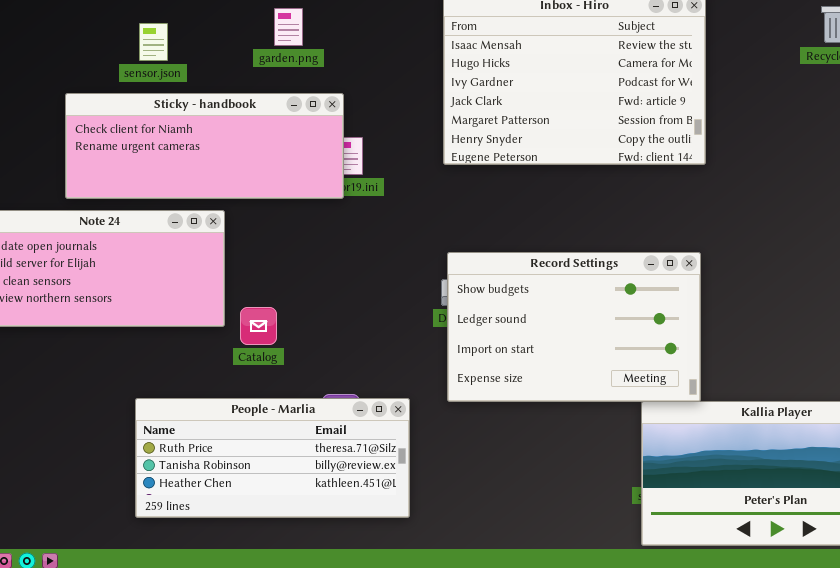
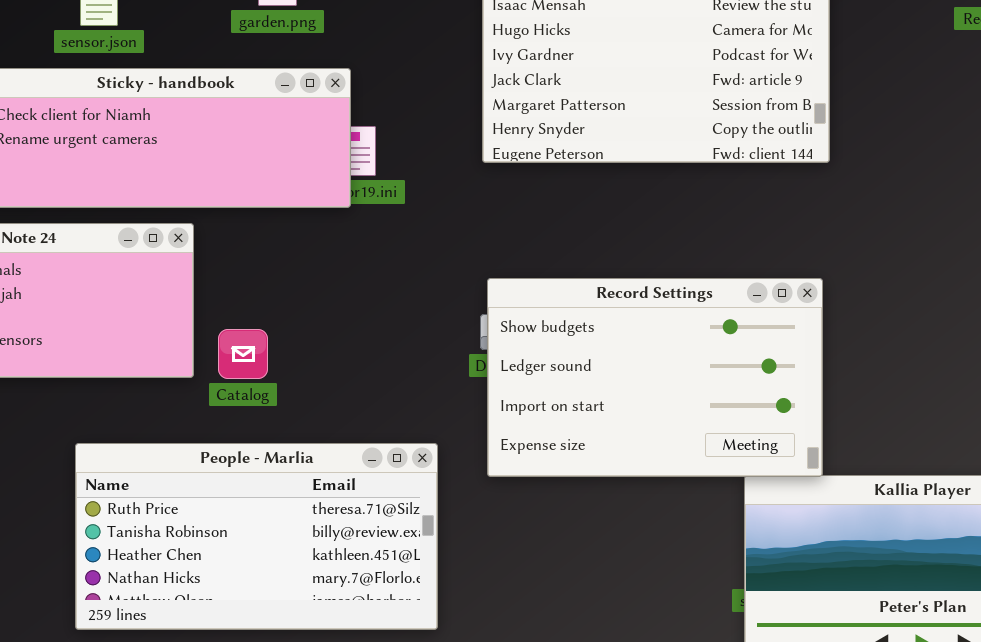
Catalog: [240,307,277,345] -> [218,329,268,379], moved
People - Marlia: [135,398,410,518] -> [75,443,438,630], resized

